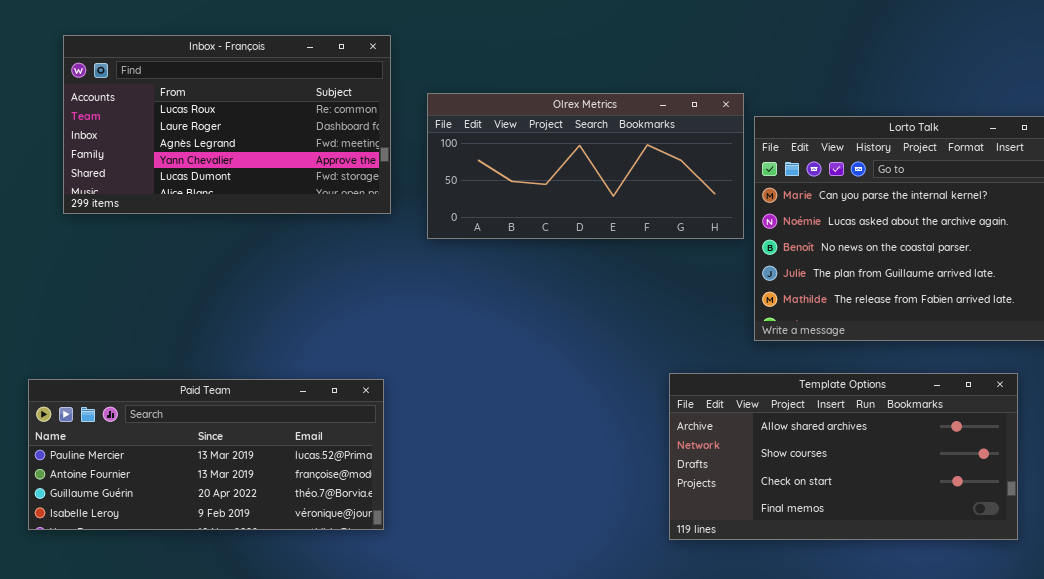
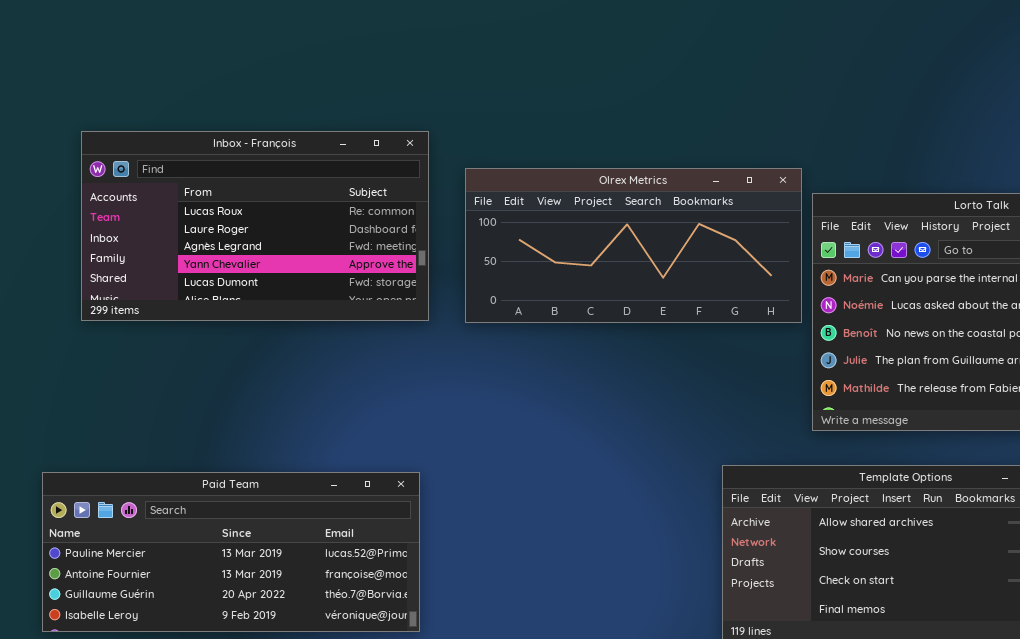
Inbox - François: [63,35,391,214] -> [81,131,429,321], moved

